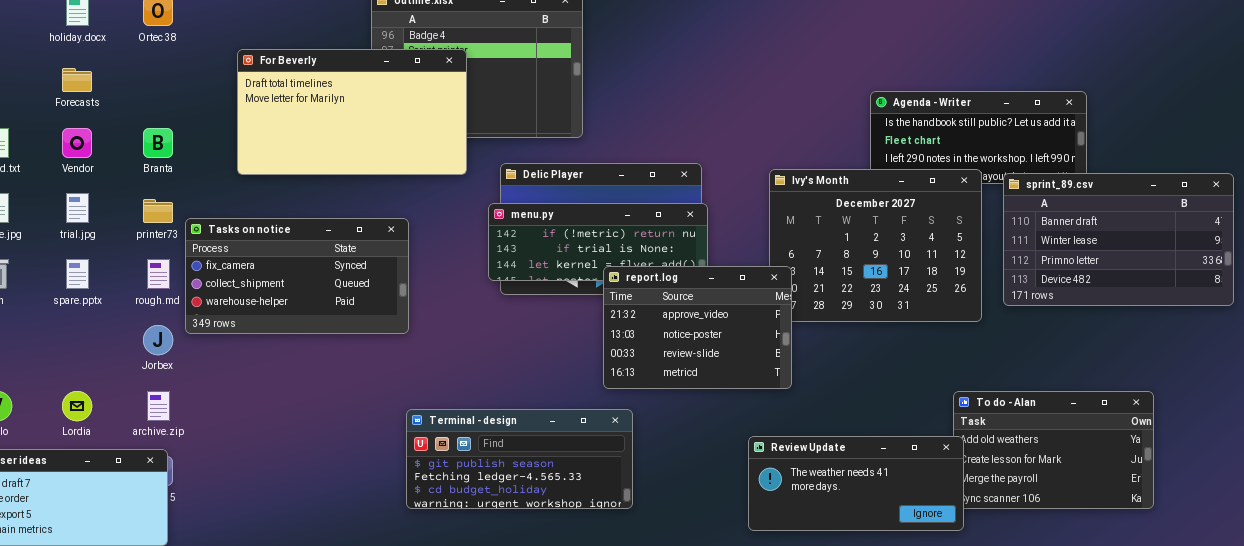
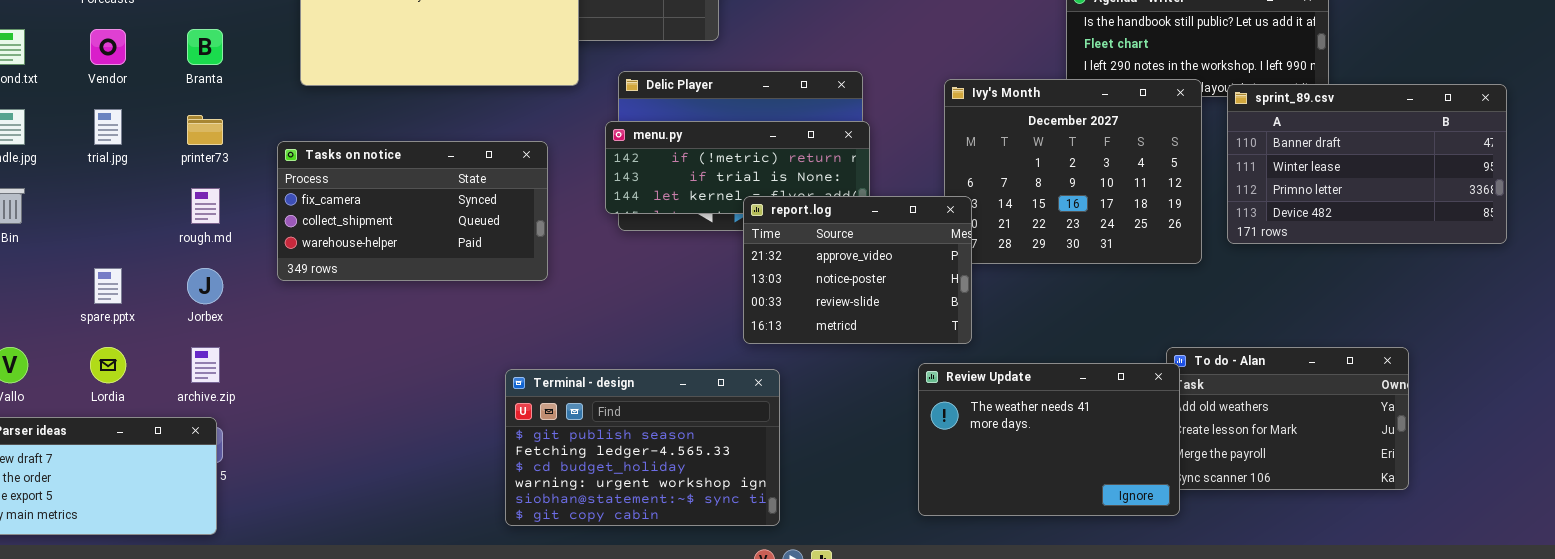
Tasks on notice: [185,218,409,334] -> [277,141,548,281], moved
spare.pptx: [66,259,89,289] -> [94,268,122,304], moved
Terminal - design: [406,409,633,509] -> [505,369,780,526], resized
Review Update: [748,436,964,531] -> [918,363,1180,516], resized

